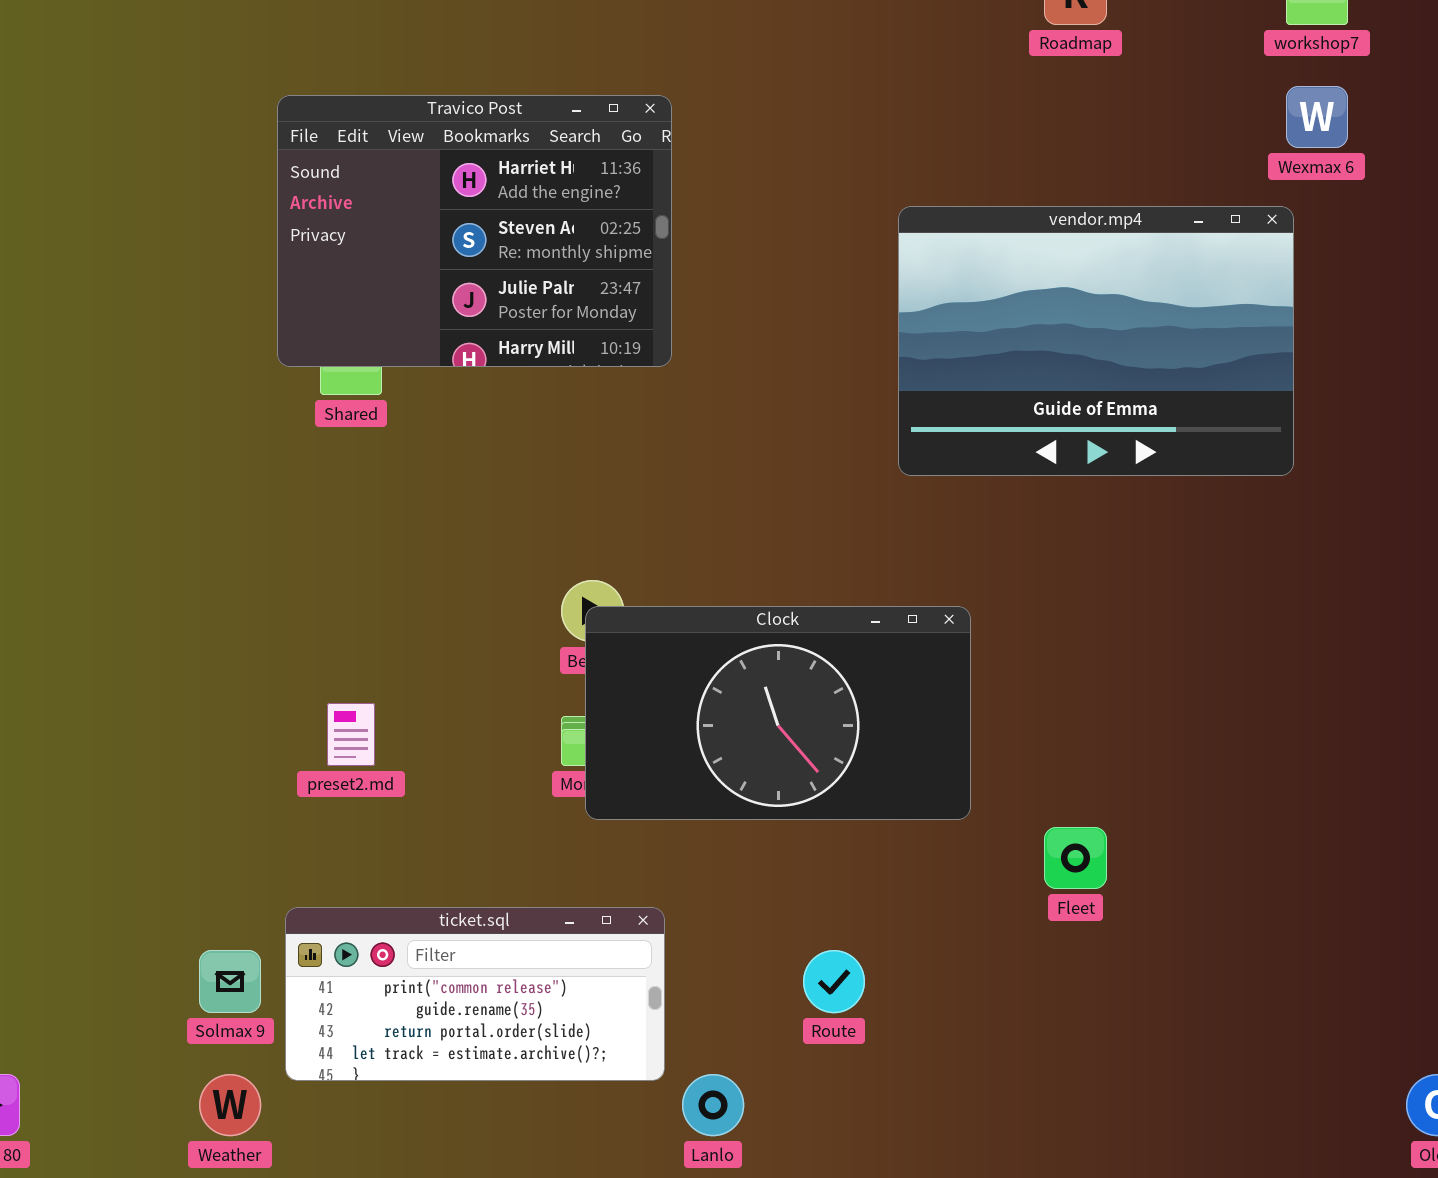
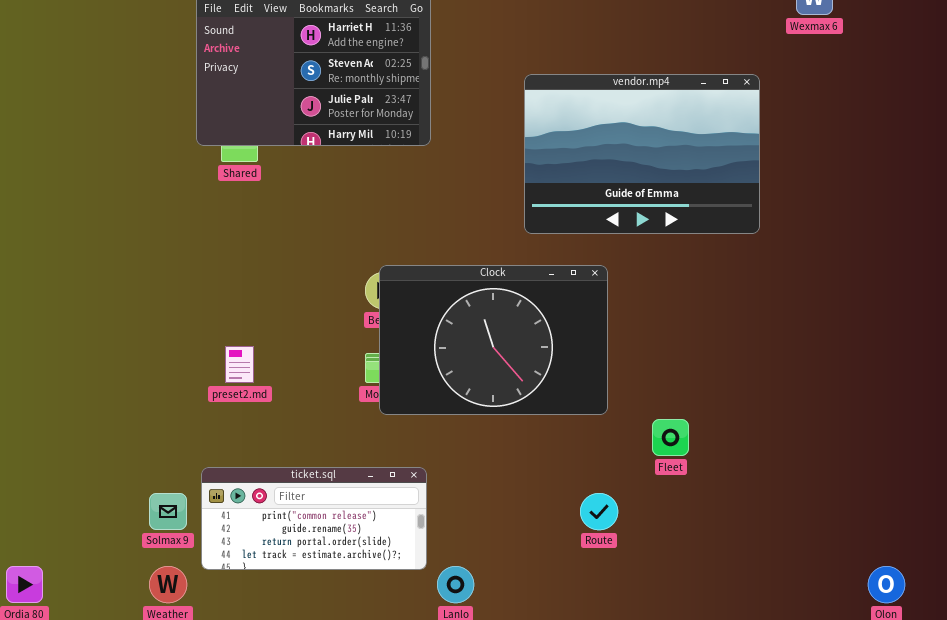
vendor.mp4: [898,206,1294,476] -> [524,74,760,234], moved
Clock: [585,606,971,820] -> [379,265,608,415], resized
Route: [803,950,865,1013] -> [580,493,618,530], moved

